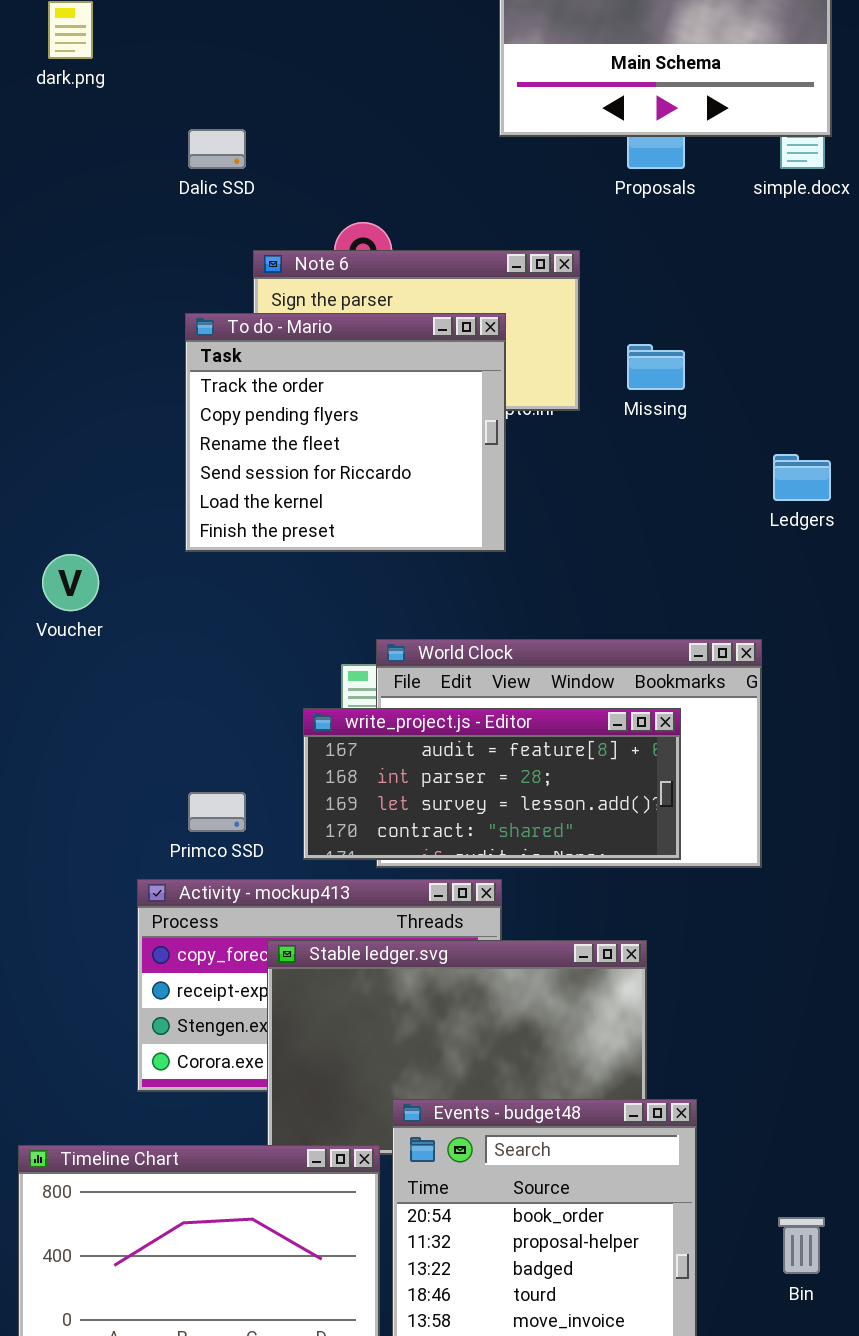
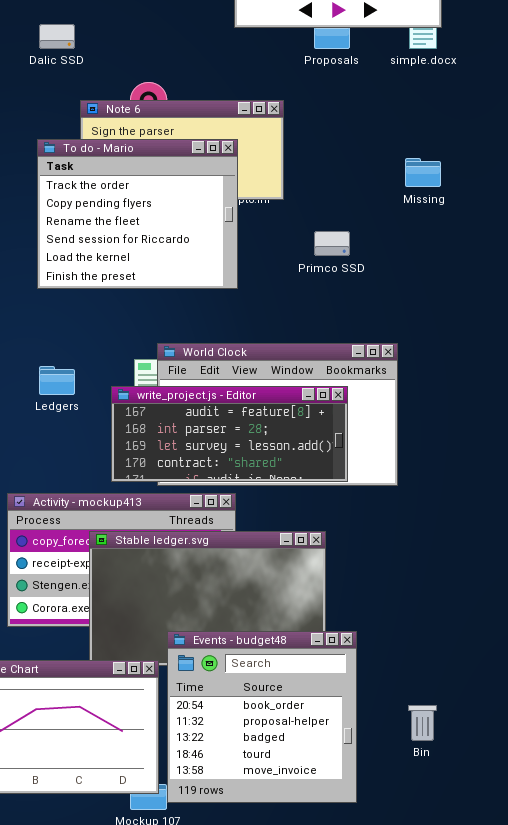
Missing: [627,344,685,390] -> [405,158,441,187], moved
Ledgers: [773,454,831,501] -> [39,366,75,395], moved
Primco SSD: [188,792,246,832] -> [314,231,350,256], moved

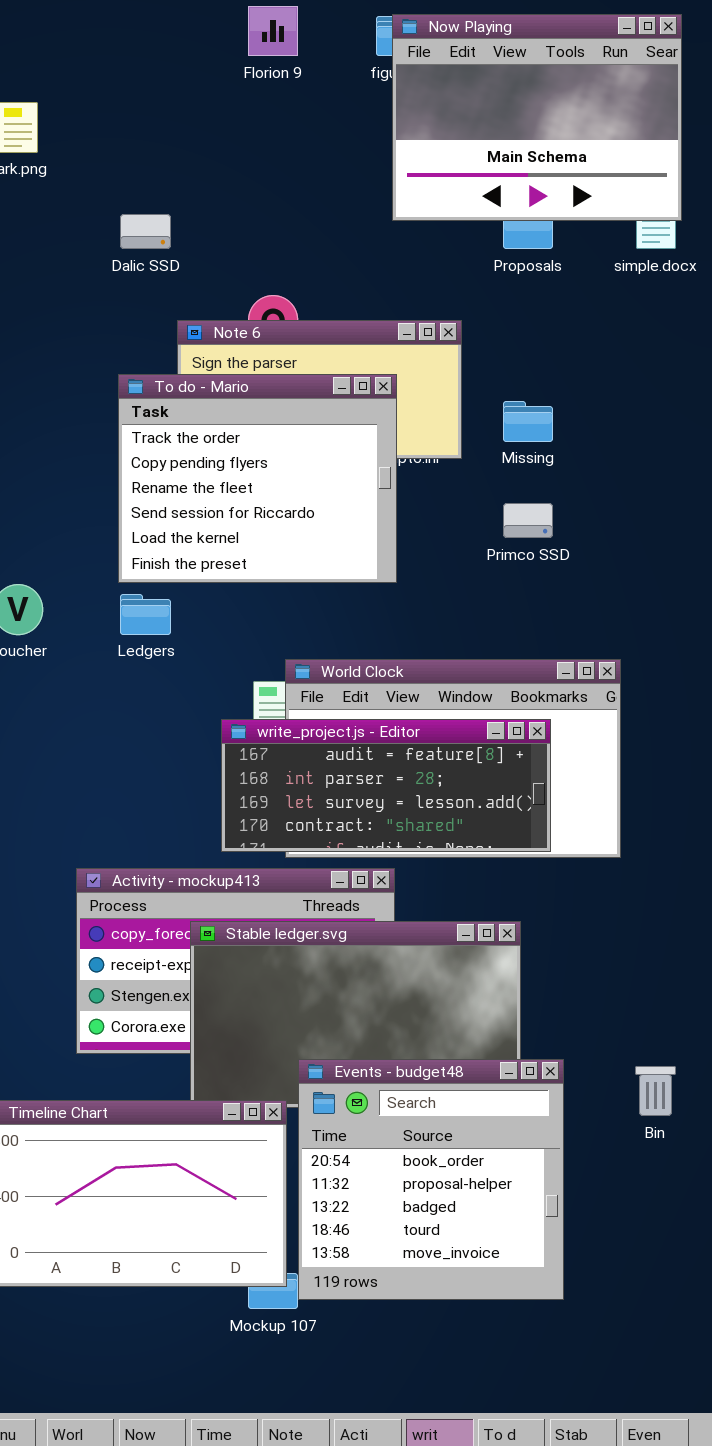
Missing: [405,158,441,187] -> [503,401,553,442], moved
Ledgers: [39,366,75,395] -> [120,594,171,635], moved
Bin: [408,705,437,741] -> [635,1066,676,1116], moved

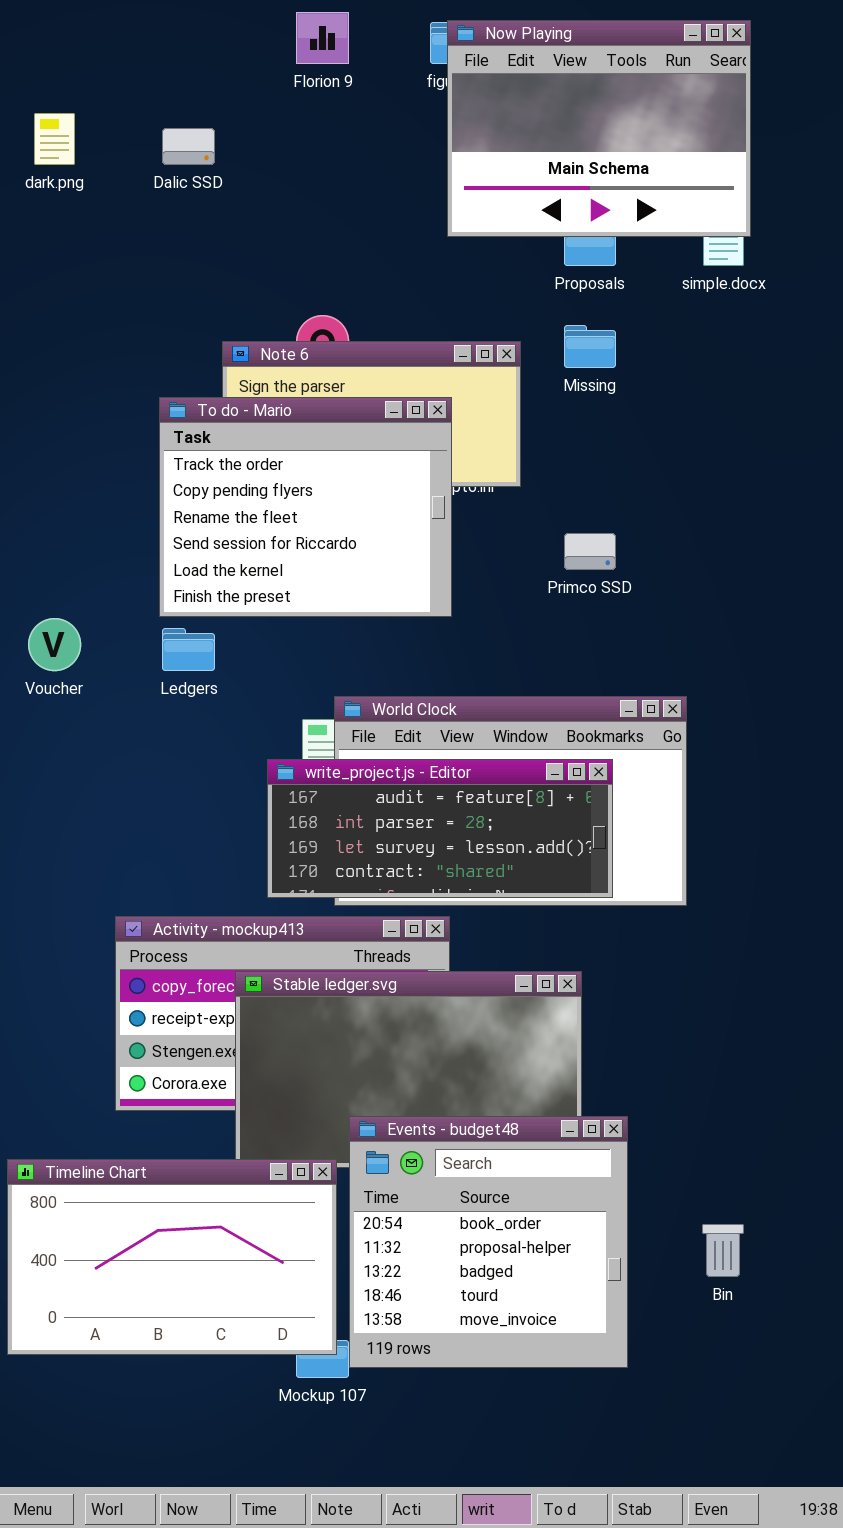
Dalic SSD: [120,214,171,249] -> [162,128,215,165], moved
Missing: [503,401,553,442] -> [564,325,616,368], moved
Bin: [635,1066,676,1116] -> [702,1224,744,1277], moved

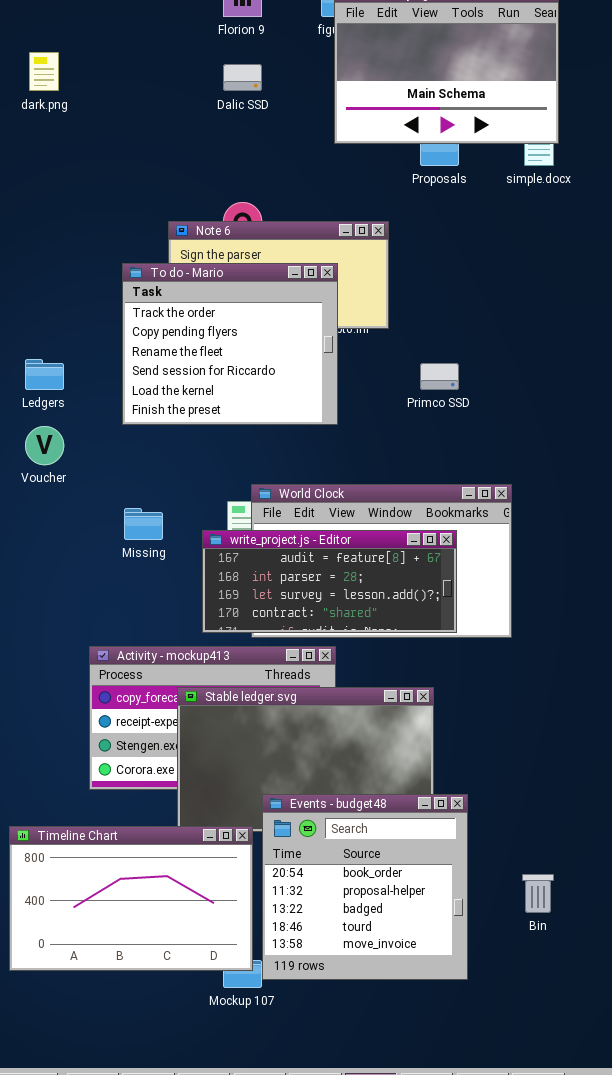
Dalic SSD: [162,128,215,165] -> [223,64,262,91], moved
Missing: [564,325,616,368] -> [124,508,163,540], moved
Ledgers: [162,628,215,671] -> [25,359,64,390], moved

